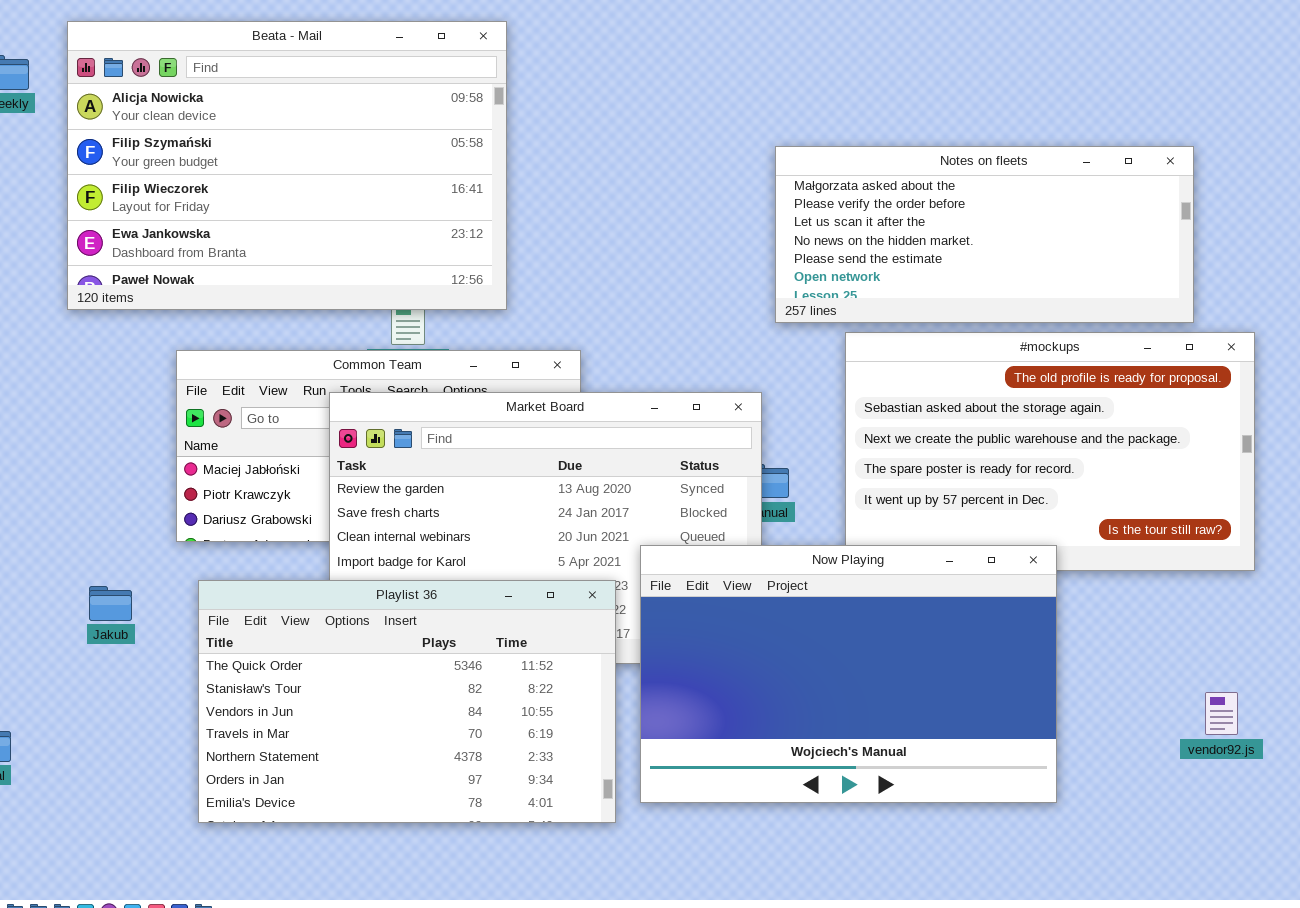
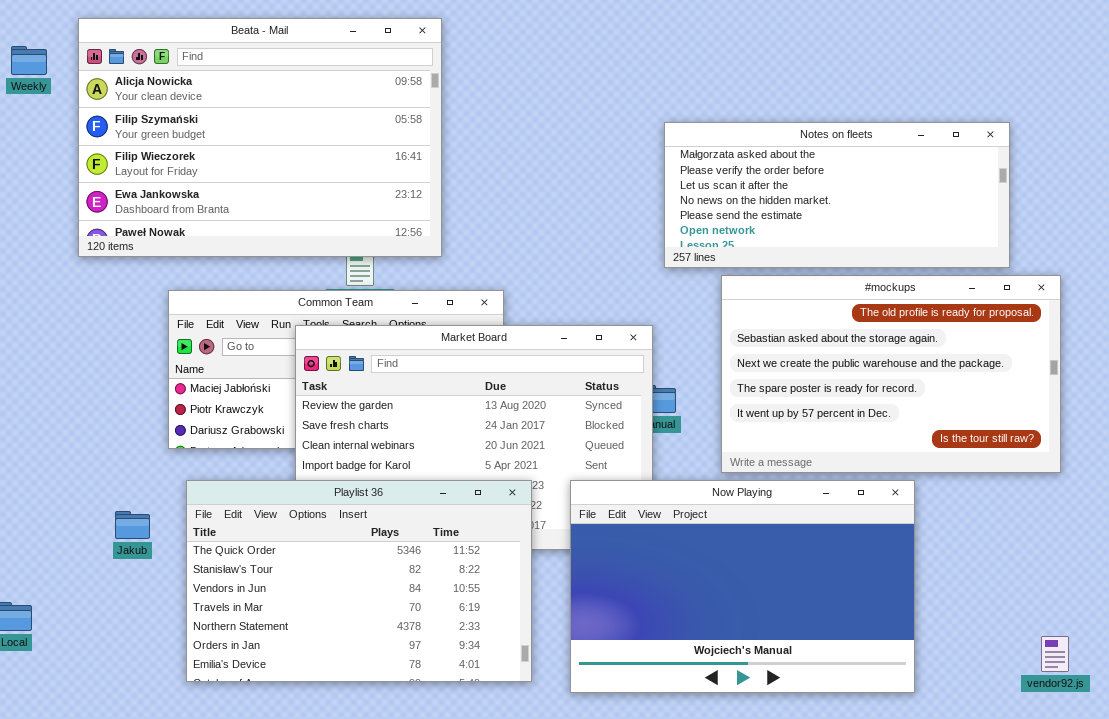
Now Playing: [640,545,1057,803] -> [570,480,915,693], moved
Jakub: [89,586,132,621] -> [115,511,150,539], moved
vendor92.js: [1205,692,1238,735] -> [1041,636,1069,672], moved

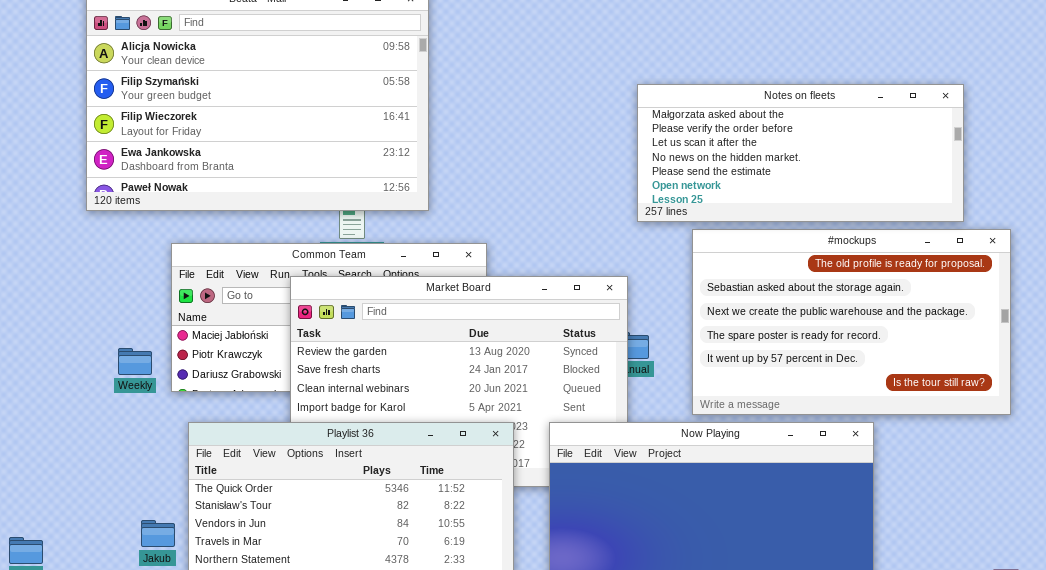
Weekly: [11,46,47,75] -> [118,348,152,375], moved
Jakub: [115,511,150,539] -> [141,520,175,547], moved

